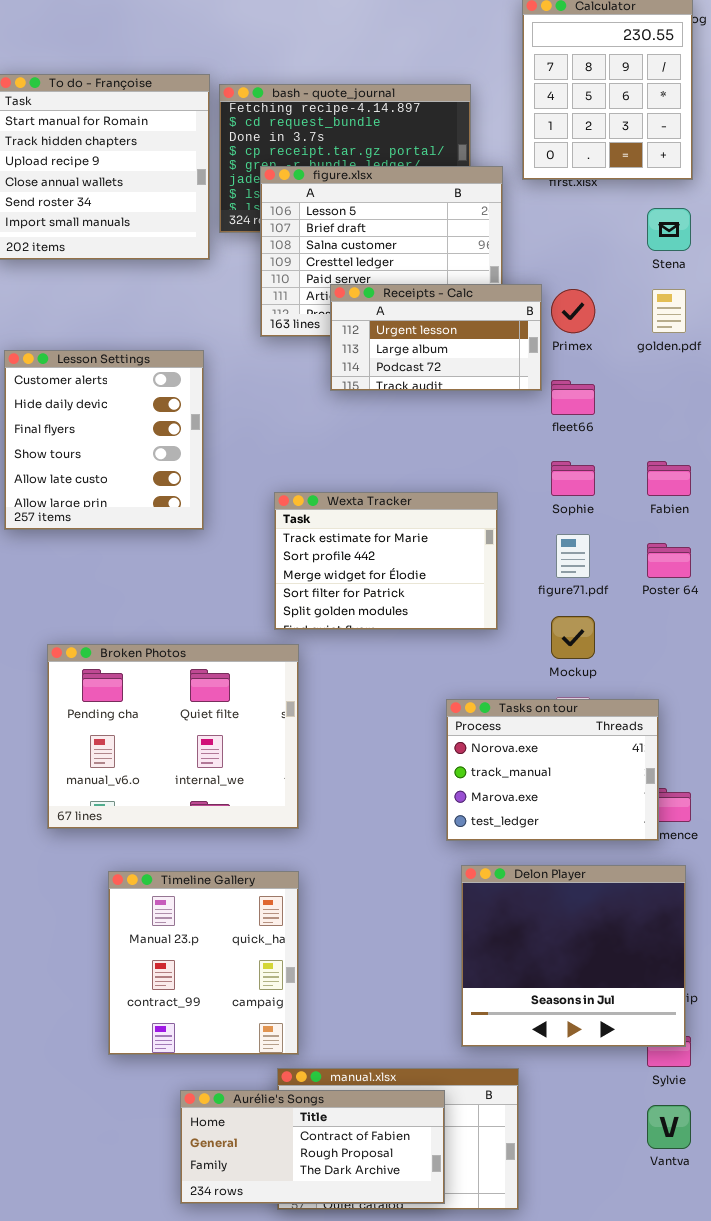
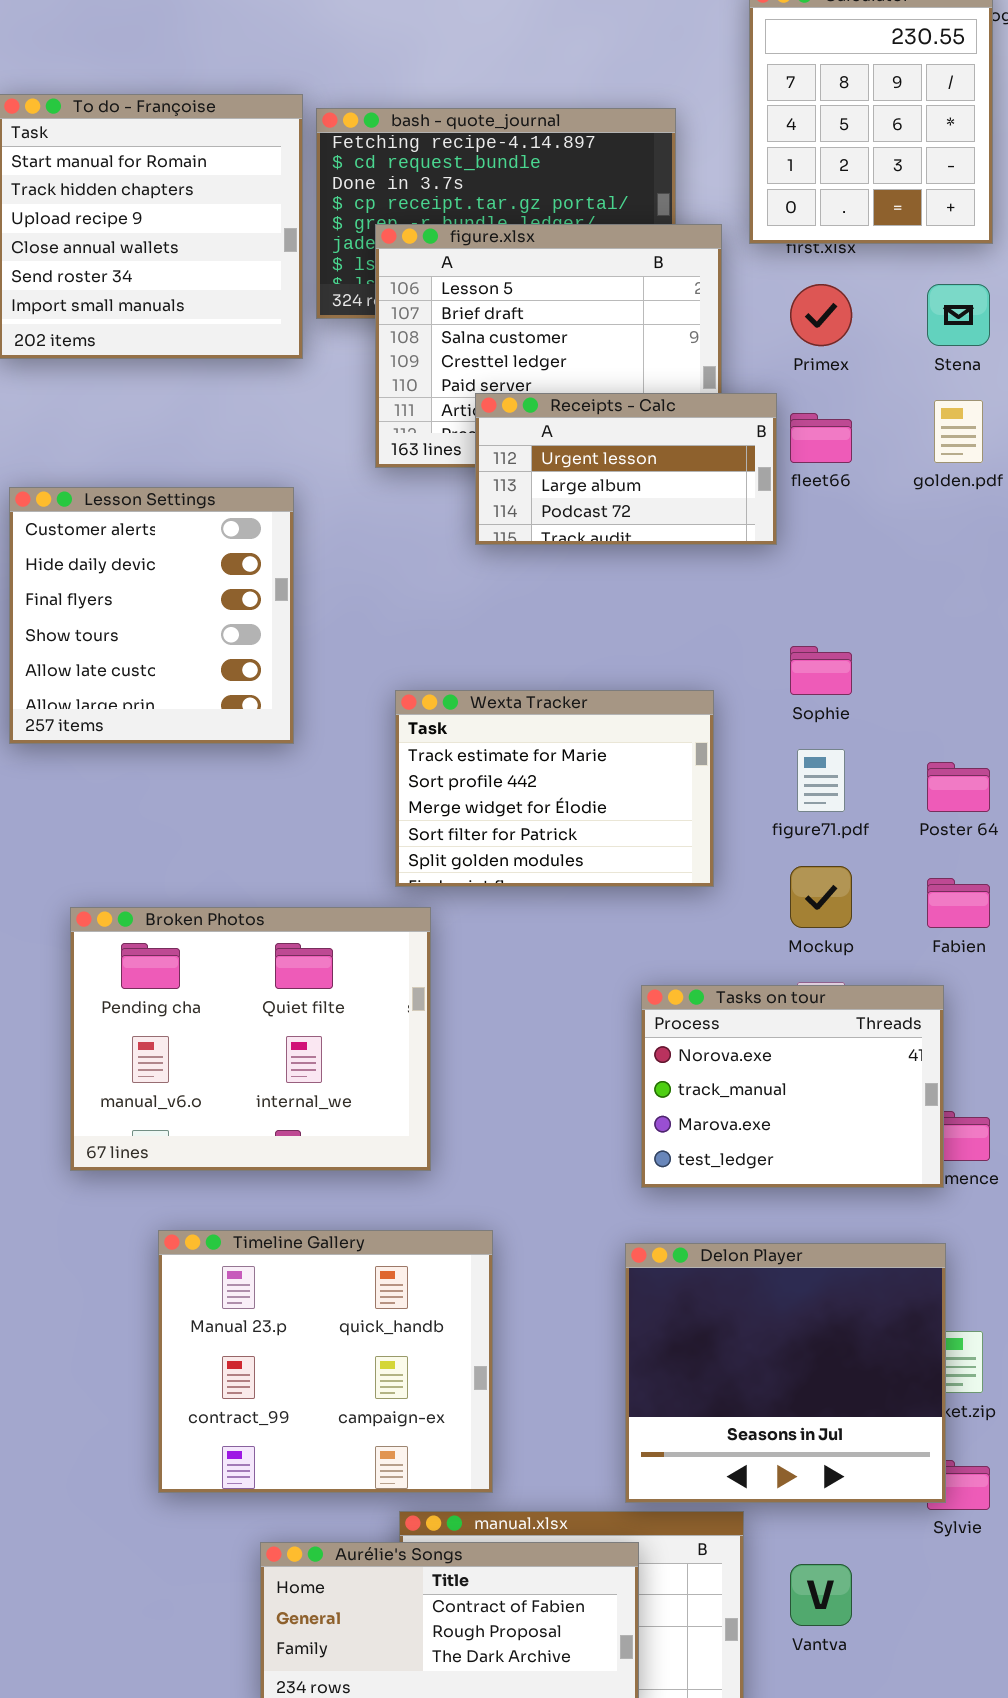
Primex: [551,289,595,333] -> [790,284,852,346], moved
fleet66: [551,380,595,415] -> [790,413,852,463], moved
Fabien: [647,461,691,496] -> [927,878,990,928], moved
Delon Player: [461,865,686,1047] -> [625,1243,946,1503], moved
Timeline Gallery: [108,871,299,1055] -> [158,1230,493,1493], resized
Vantva: [647,1105,691,1149] -> [790,1564,852,1626], moved

